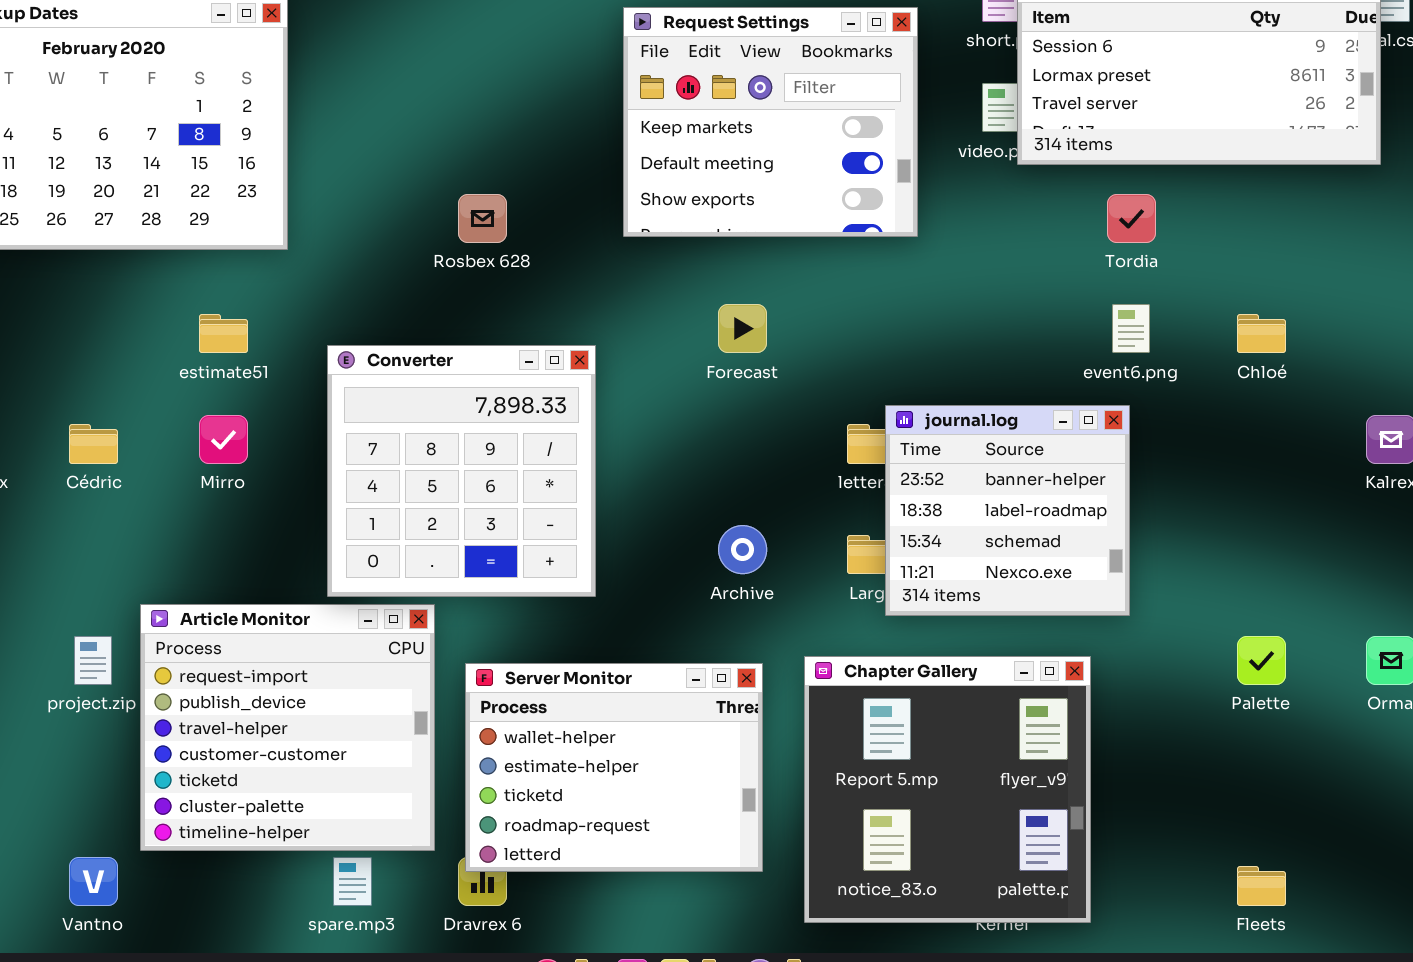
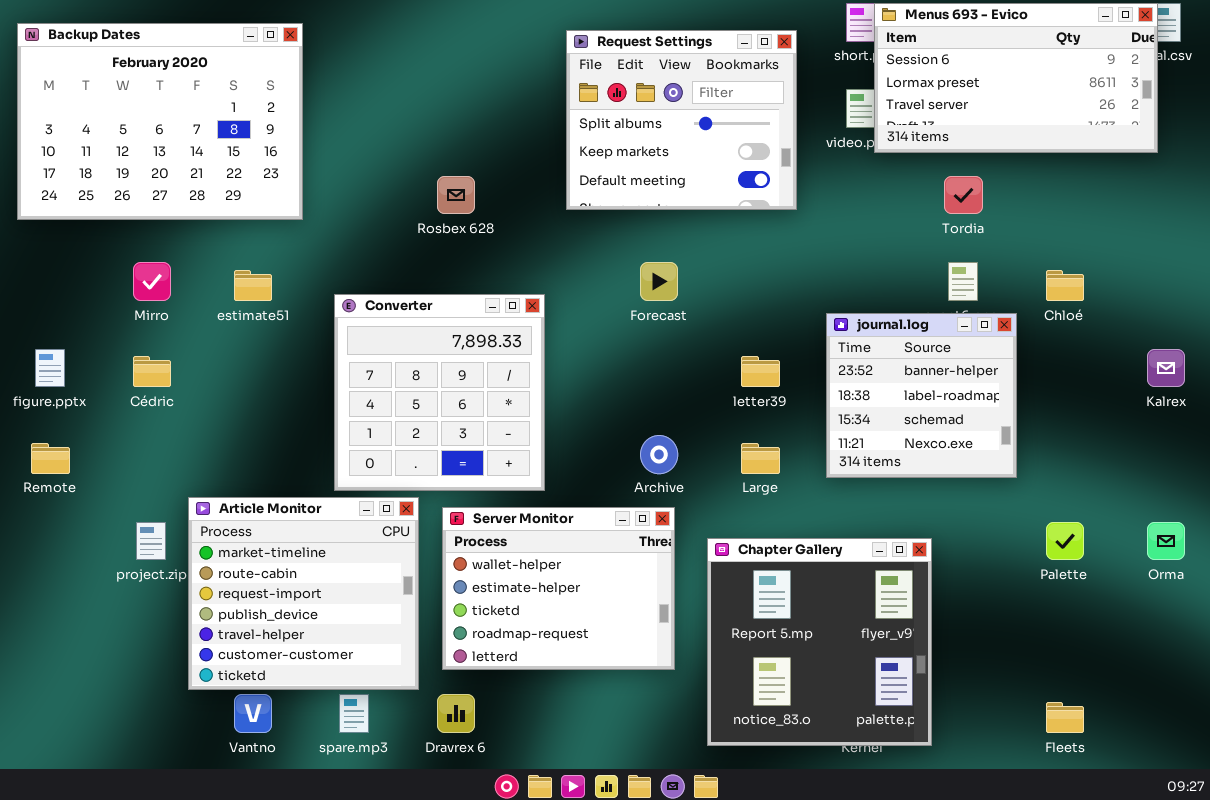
Request Settings: [623,7,918,237] -> [566,30,797,210], scrolled up 1 row
journal.log: [885,405,1130,616] -> [826,313,1017,478], moved
Mirro: [199,415,248,464] -> [133,262,171,301], moved
Article Monitor: [140,604,435,851] -> [188,497,419,690], scrolled up 2 rows
Server Monitor: [465,663,763,872] -> [442,507,675,670], moved
Vantno: [69,857,118,906] -> [234,694,272,733], moved

